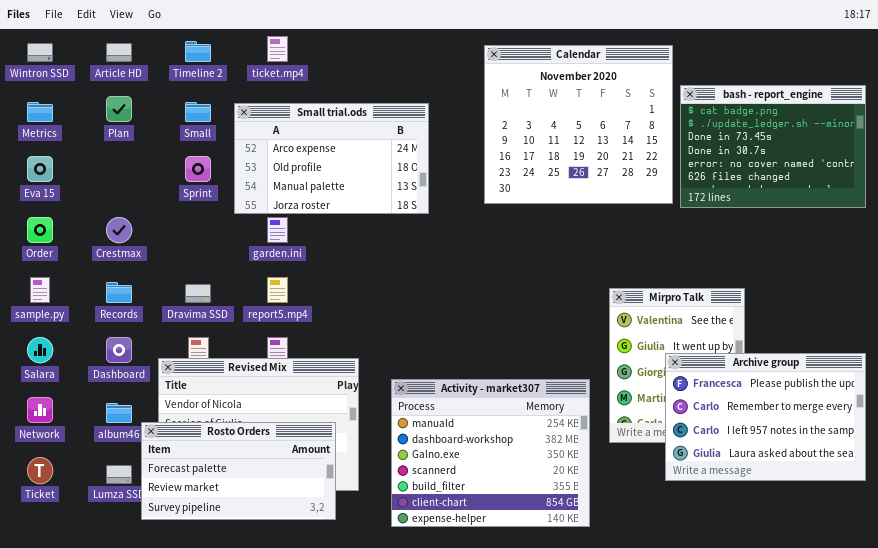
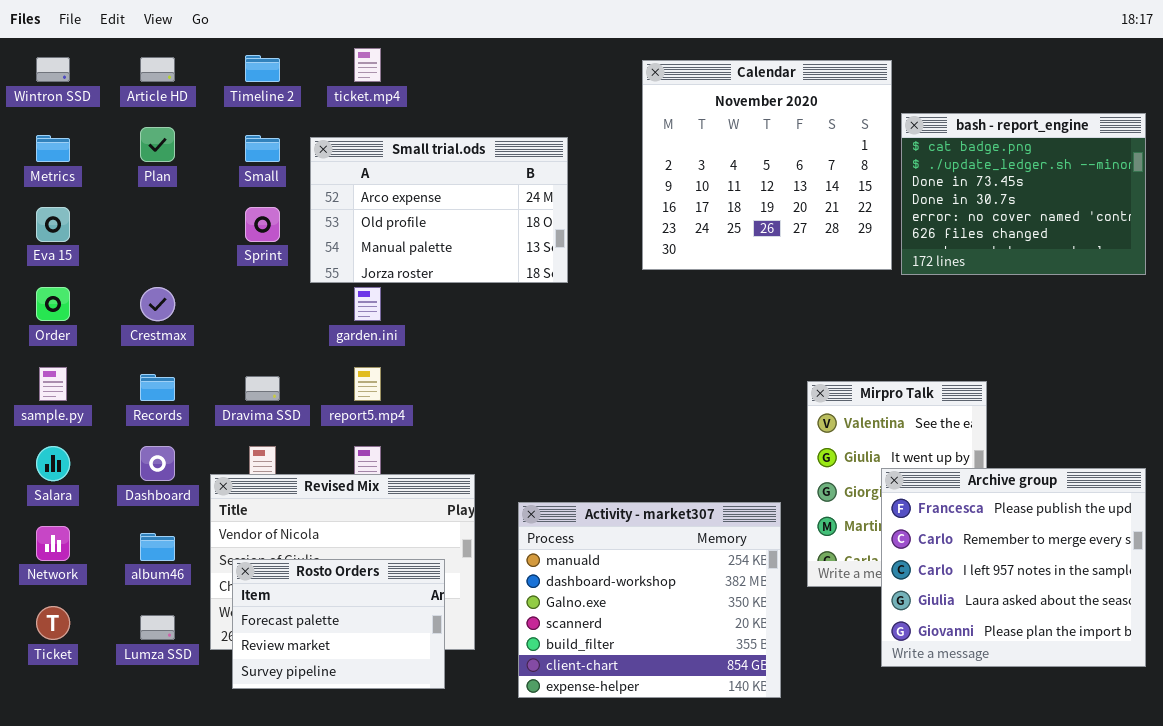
Archive group: [665,353,866,481] -> [881,468,1146,667], resized
Rosto Orders: [141,422,336,520] -> [232,559,445,689], resized

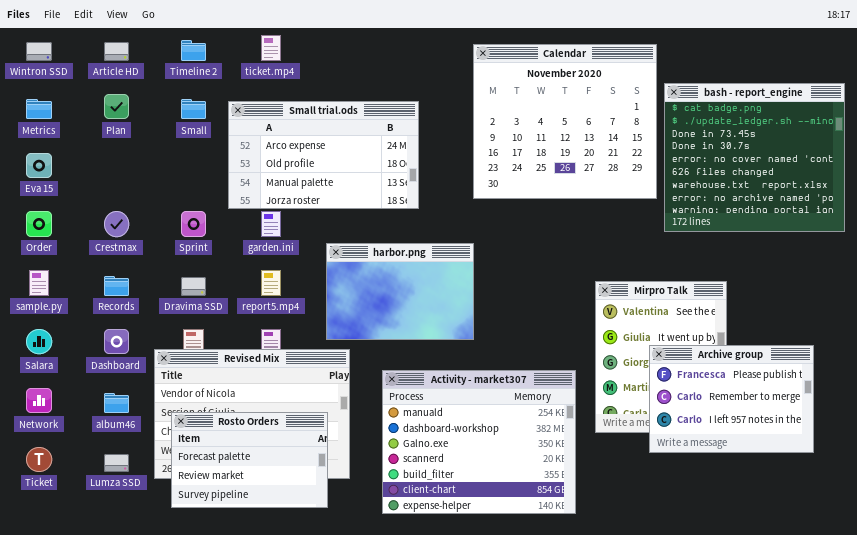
bash - report_engine: [901,113,1146,275] -> [664,83,845,232], resized
Sprint: [245,207,280,242] -> [181,211,206,237], moved
harbor.png: none -> [326,243,474,340], opened
Archive group: [881,468,1146,667] -> [649,345,814,453], resized

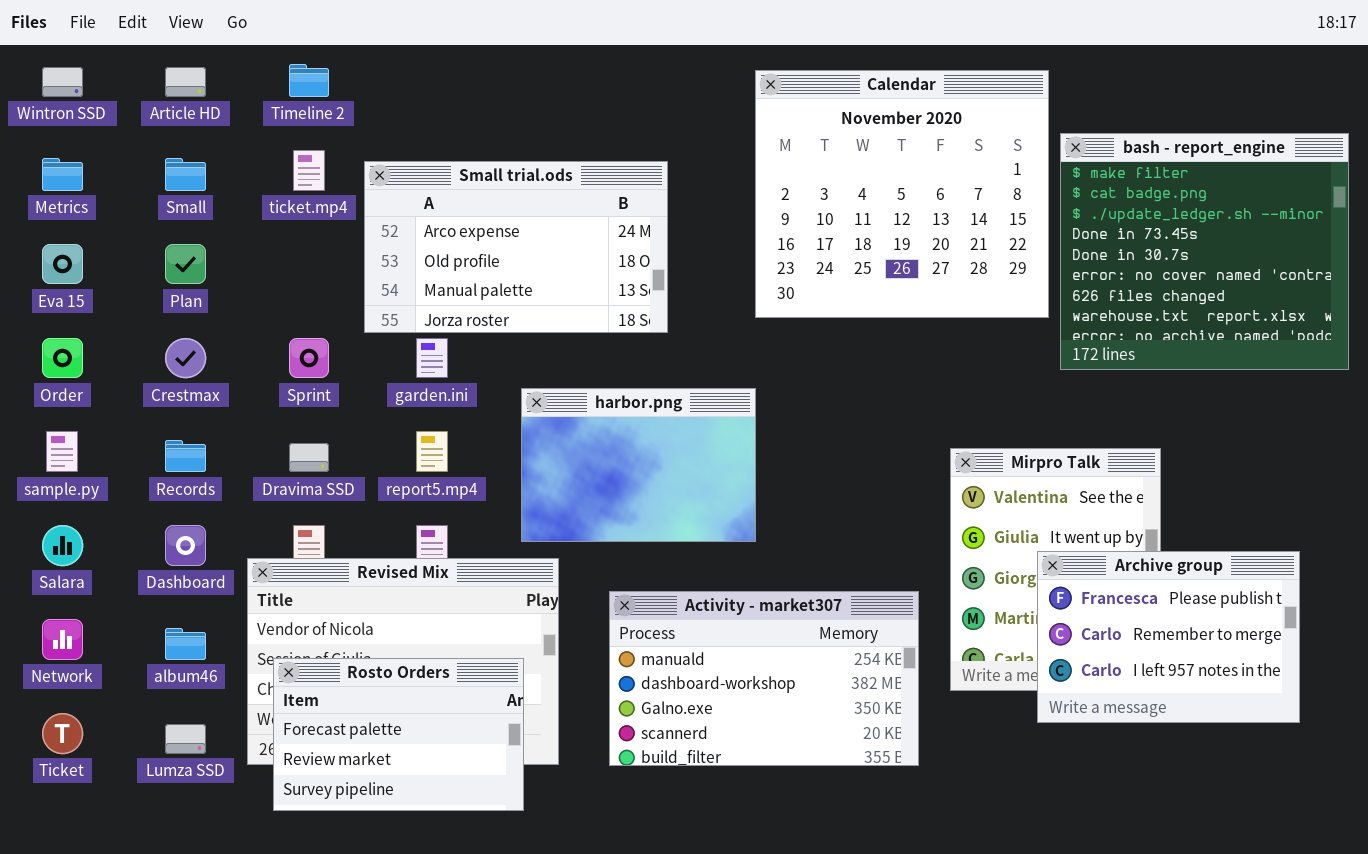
ticket.mp4: [261,35,281,61] -> [293,150,325,191], moved
bash - report_engine: [664,83,845,232] -> [1060,133,1349,370], scrolled up 1 row
Plan: [104,94,129,119] -> [165,244,206,284], moved
Small: [181,99,206,119] -> [165,158,206,191], moved
Activity - market307: [382,370,576,514] -> [609,591,919,766], resized

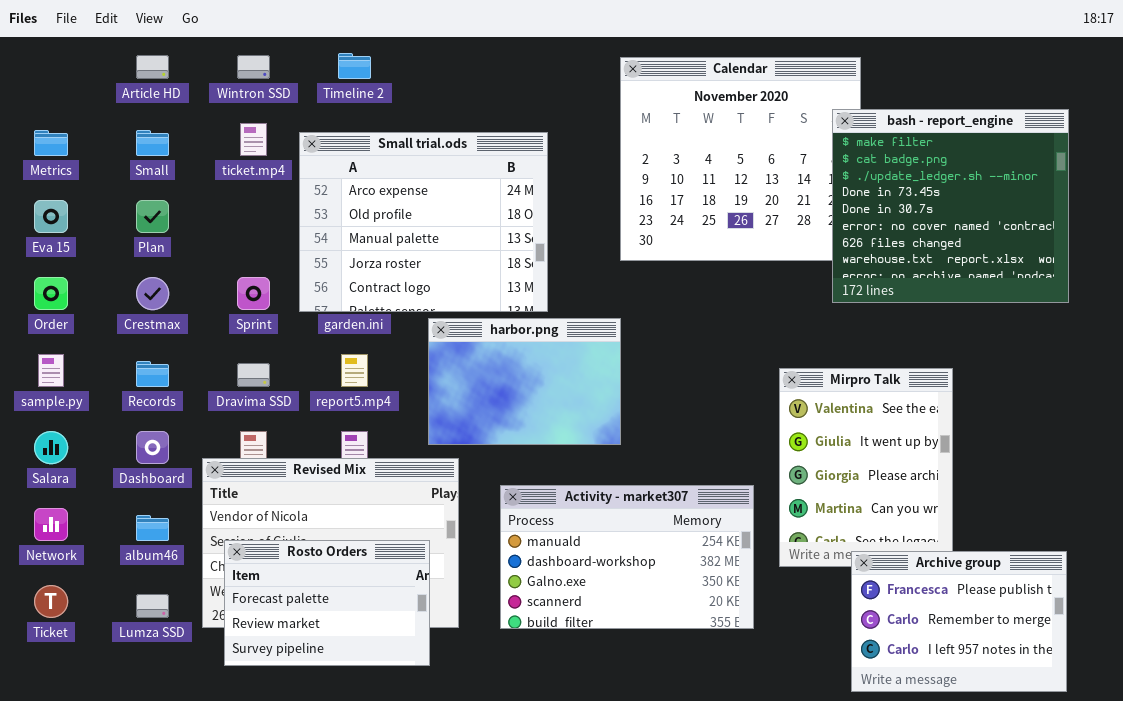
Timeline 2: [289,64,329,97] -> [338,53,371,79], moved
Wintron SSD: [42,67,83,97] -> [237,55,270,79], moved
bash - report_engine: [1060,133,1349,370] -> [832,109,1069,303], moved
Small trial.ods: [364,161,668,333] -> [299,132,548,312], resized
Archive group: [1037,551,1300,723] -> [851,551,1067,692], moved

